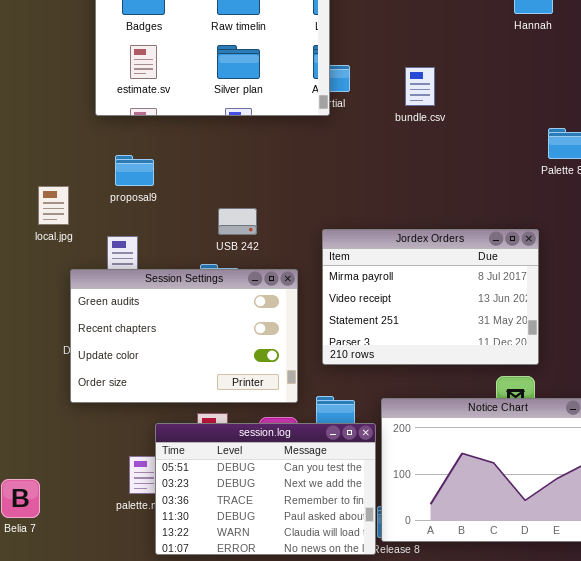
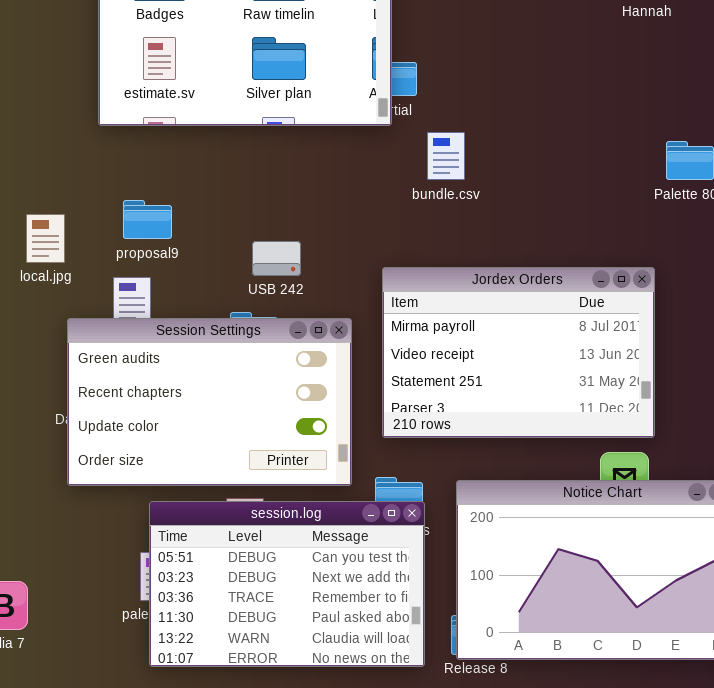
bundle.csv: [405,67,435,106] -> [427,132,465,180], moved
proposal9: [115,155,154,186] -> [123,200,172,239], moved
session.log: [155,423,376,555] -> [149,501,425,667], moved

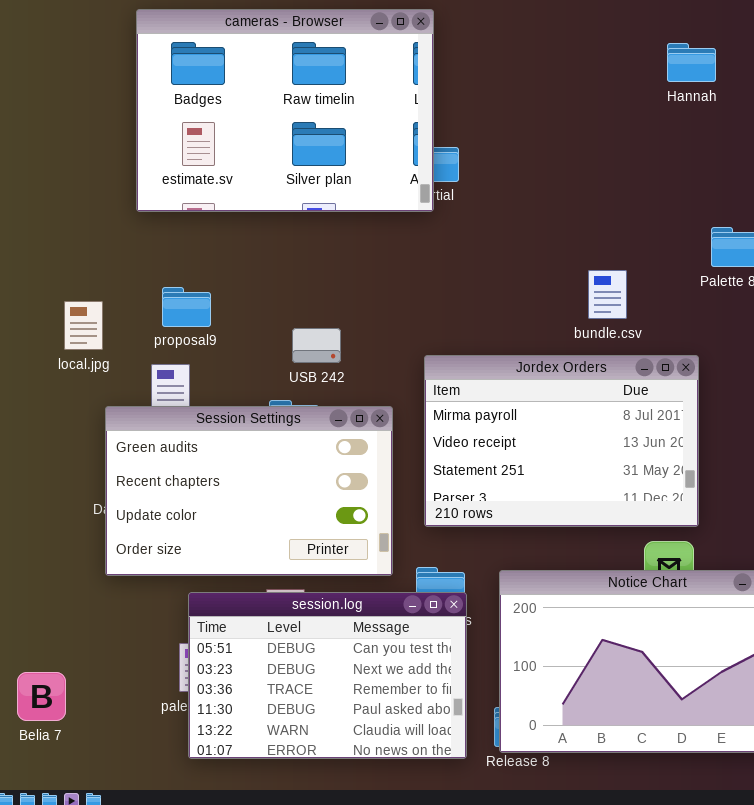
bundle.csv: [427,132,465,180] -> [588,270,627,319], moved

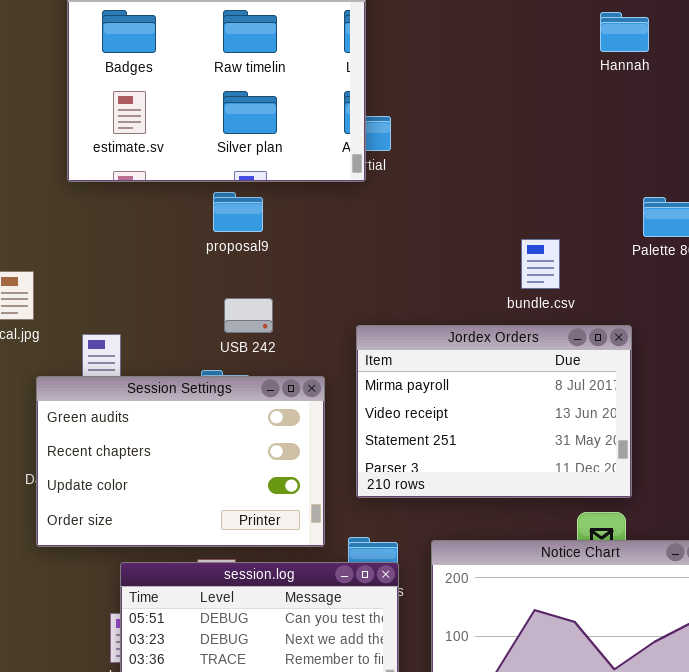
proposal9: [162,287,211,327] -> [213,192,263,232], moved

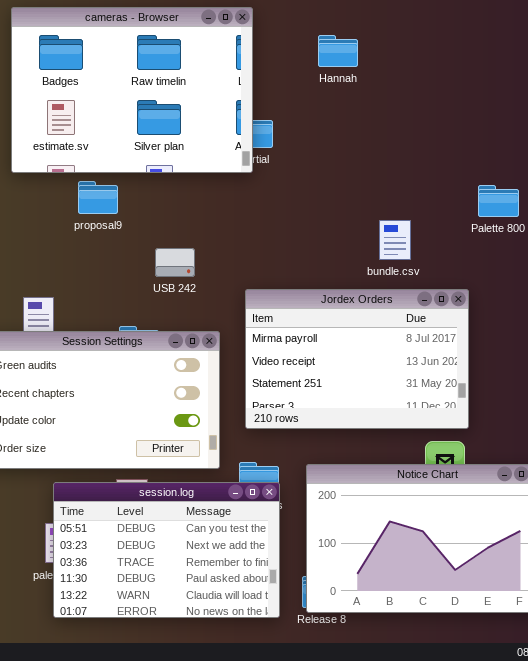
Hannah: [600,12,649,52] -> [318,35,358,67], moved
proposal9: [213,192,263,232] -> [78,181,118,214], moved
USB 242: [224,298,273,333] -> [155,248,195,277], moved

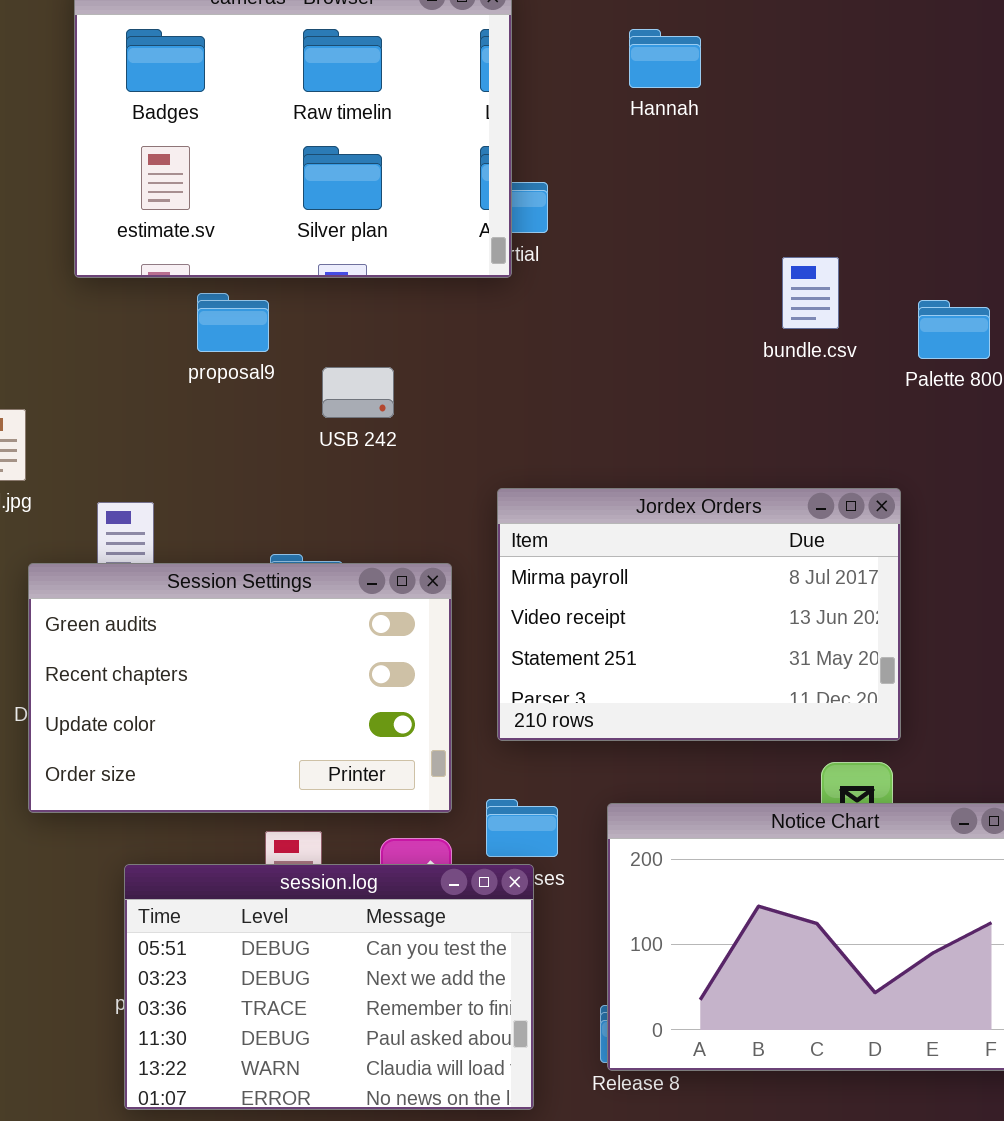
bundle.csv: [379,220,411,260] -> [782,257,839,329], moved
USB 242: [155,248,195,277] -> [322,367,394,418], moved
session.log: [53,482,280,618] -> [124,864,534,1110], moved

